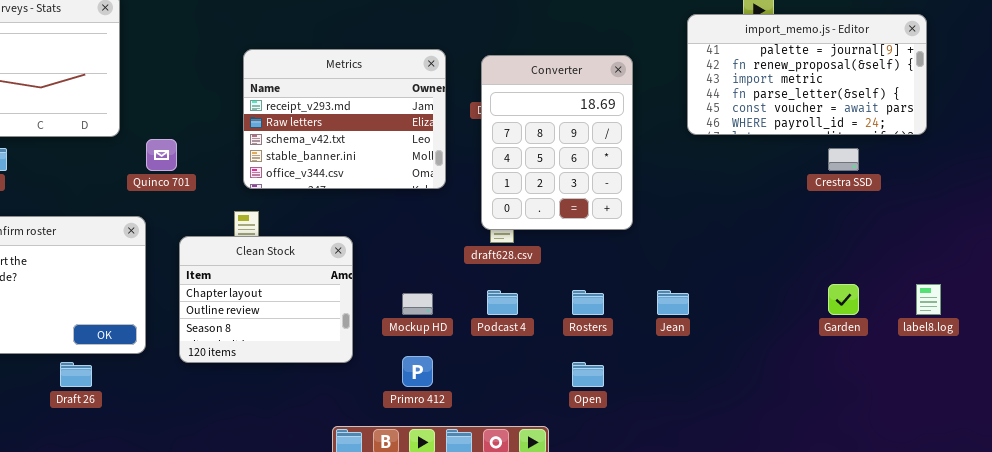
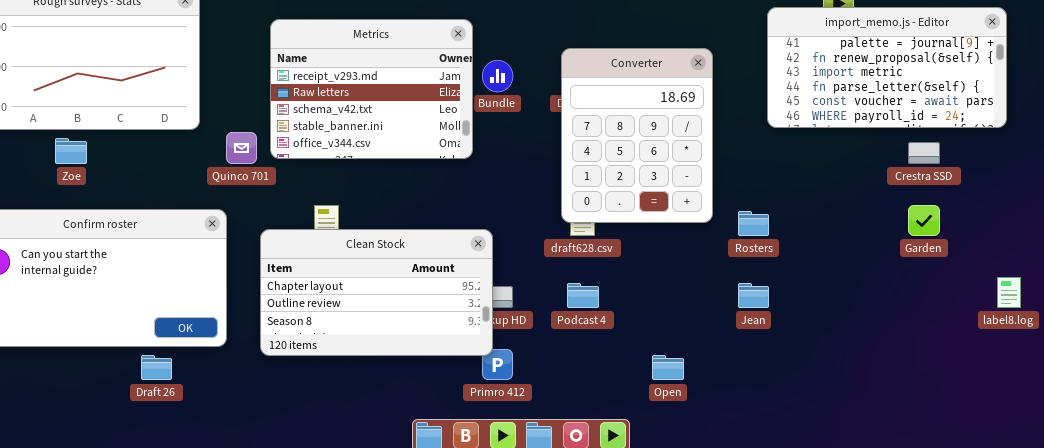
Metrics: [243,49,446,189] -> [270,19,473,159], moved
Clean Stock: [179,236,353,363] -> [260,229,493,356], resized
Garden: [828,284,859,315] -> [908,205,940,236], moved
Rosters: [572,290,604,315] -> [738,211,769,236], moved

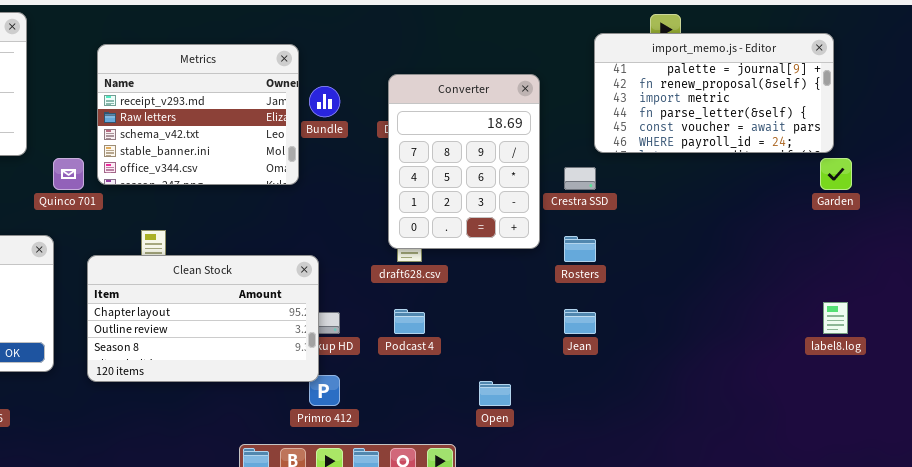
Crestra SSD: [908,142,940,164] -> [564,167,596,190], moved
Garden: [908,205,940,236] -> [820,158,852,190], moved

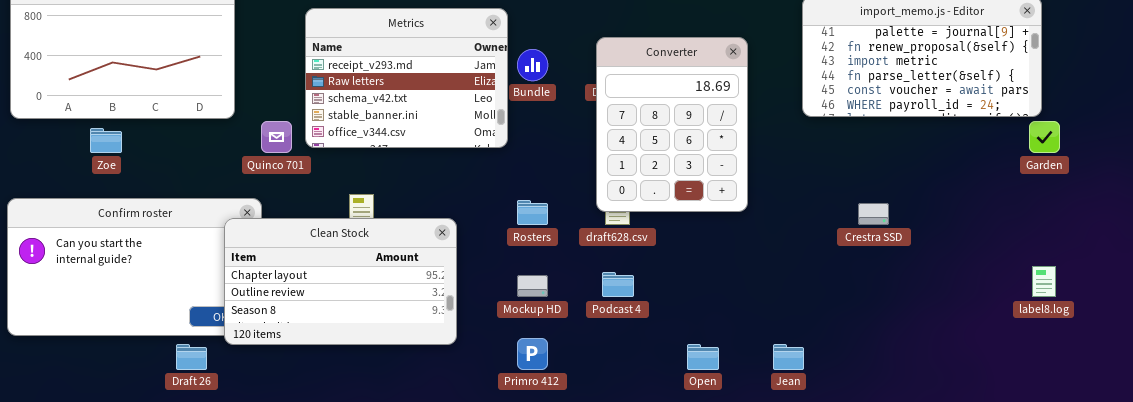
Crestra SSD: [564,167,596,190] -> [858,203,889,225], moved
Rosters: [564,236,596,262] -> [517,200,548,225], moved
Clean Stock: [87,255,319,382] -> [224,218,457,345], moved
Jean: [564,309,596,334] -> [773,344,804,370], moved

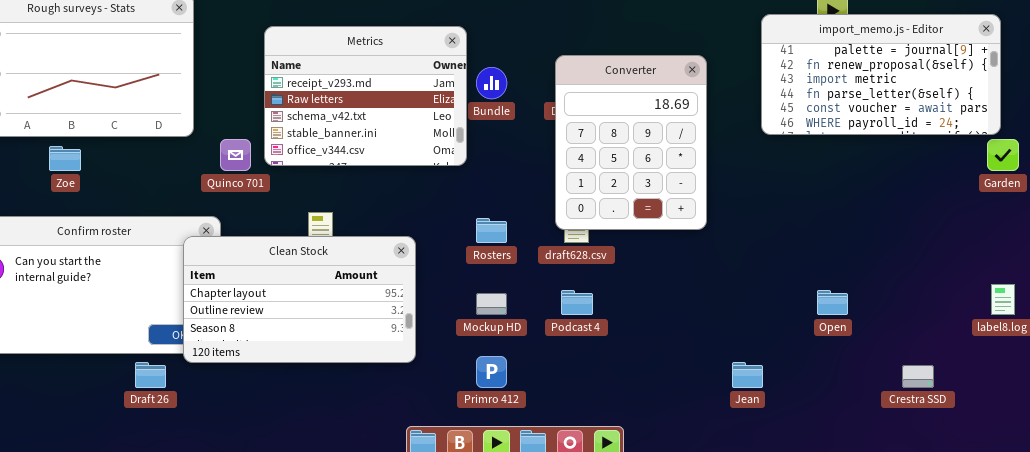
Crestra SSD: [858,203,889,225] -> [902,365,934,388], moved
Open: [687,344,719,370] -> [817,290,848,315], moved

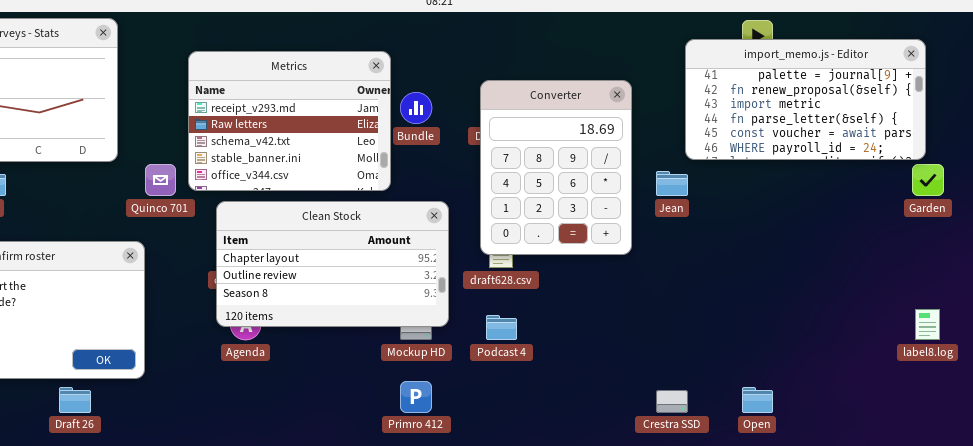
Clean Stock: [183,236,416,363] -> [216,201,449,327], moved
Open: [817,290,848,315] -> [742,387,773,413], moved
Jean: [732,362,763,388] -> [656,171,688,196], moved
Crestra SSD: [902,365,934,388] -> [656,390,688,413], moved

